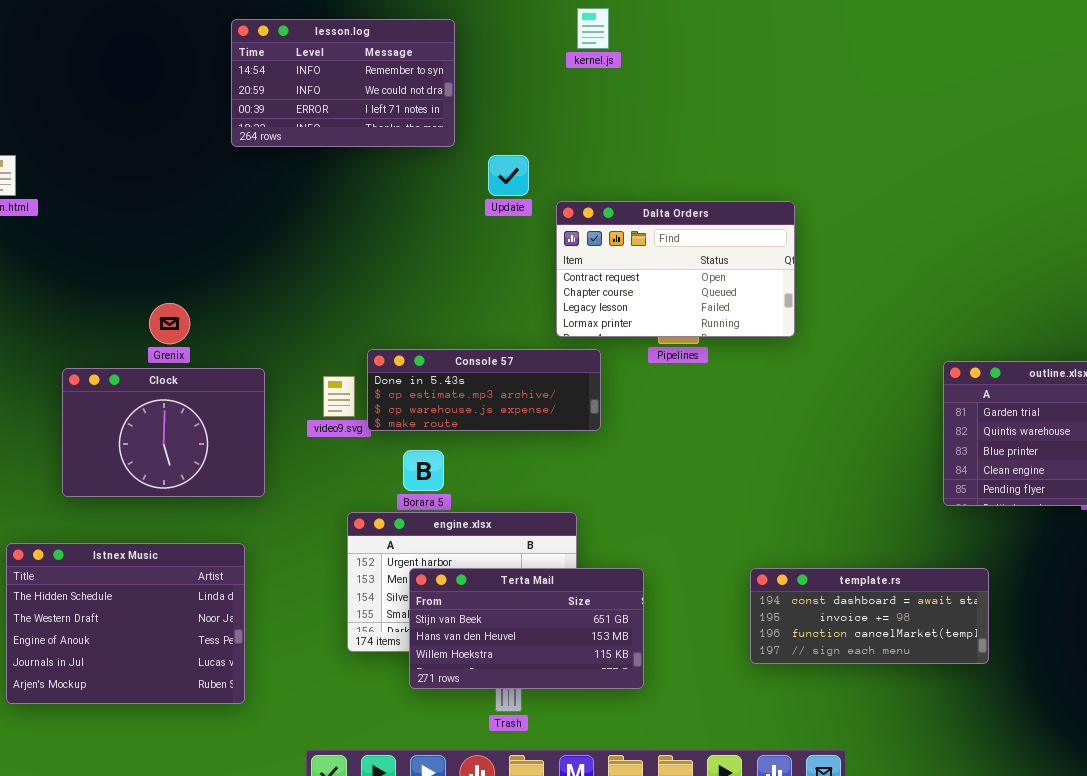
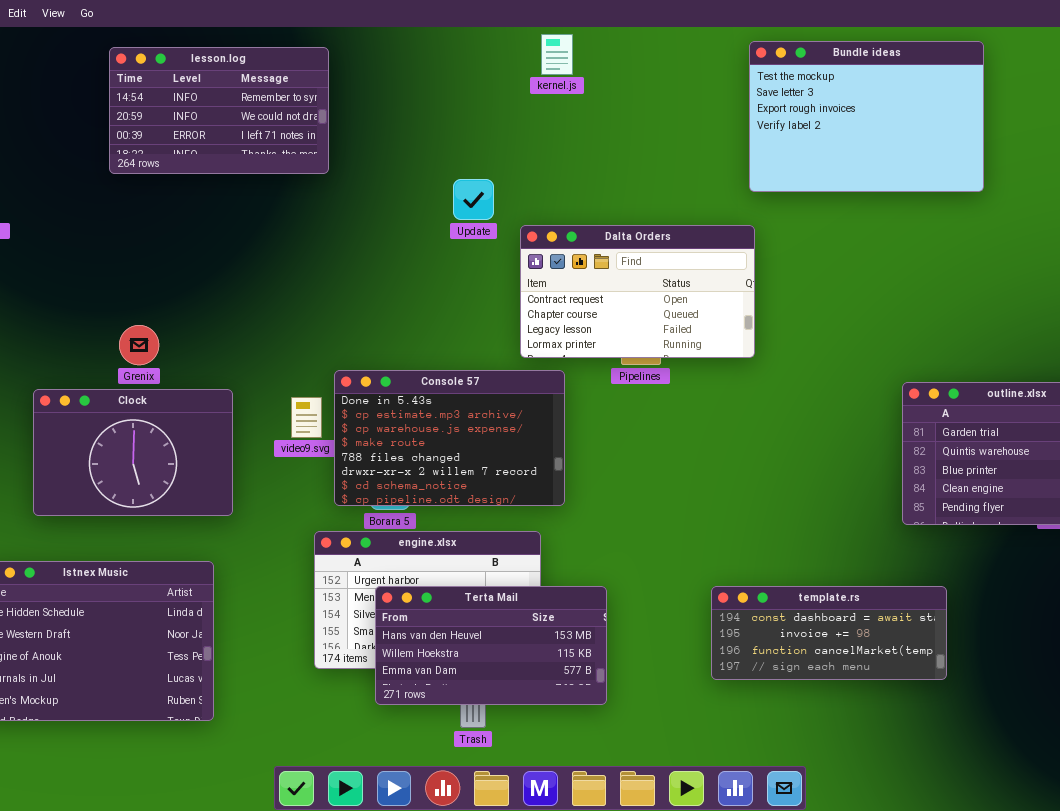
Bundle ideas: none -> [749,41,984,192], opened
lesson.log: [231,19,455,147] -> [109,47,329,174], moved
Console 57: [367,349,601,431] -> [334,370,565,506], resized
Terta Mail: [409,568,644,689] -> [375,586,607,705], scrolled down 1 row

